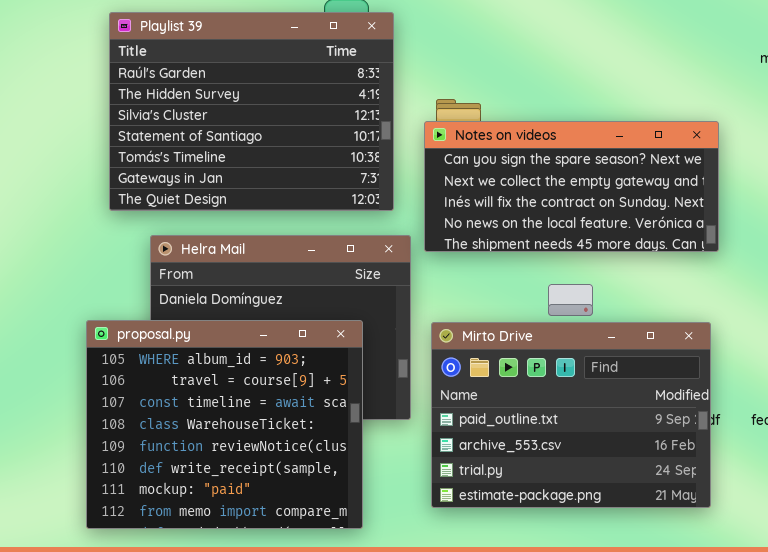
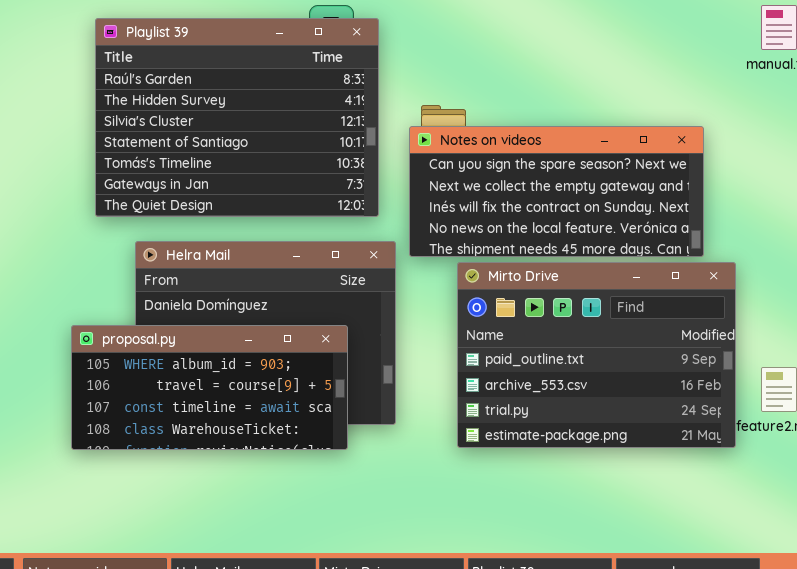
proposal.py: [86,320,363,529] -> [71,325,348,450], resized
Mirto Drive: [431,322,711,508] -> [457,262,736,448], moved

